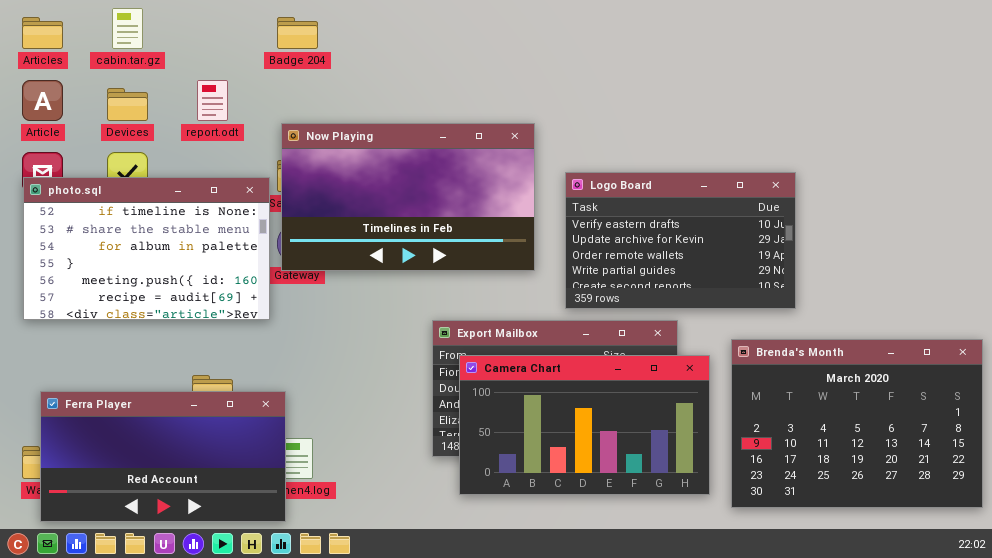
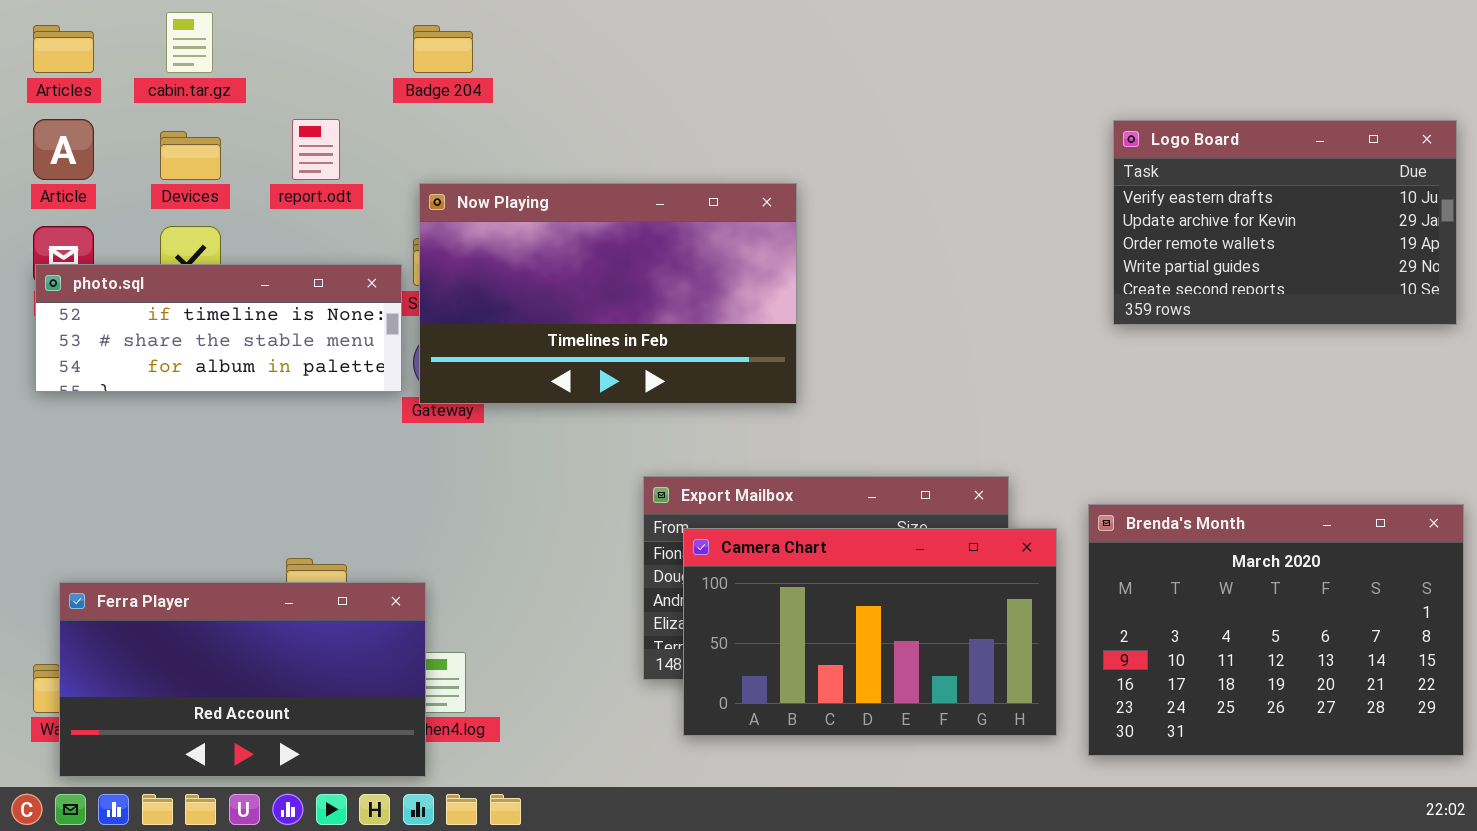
Logo Board: [565,172,796,309] -> [1113,120,1457,325], moved
photo.sql: [23,177,270,320] -> [35,264,402,392], resized

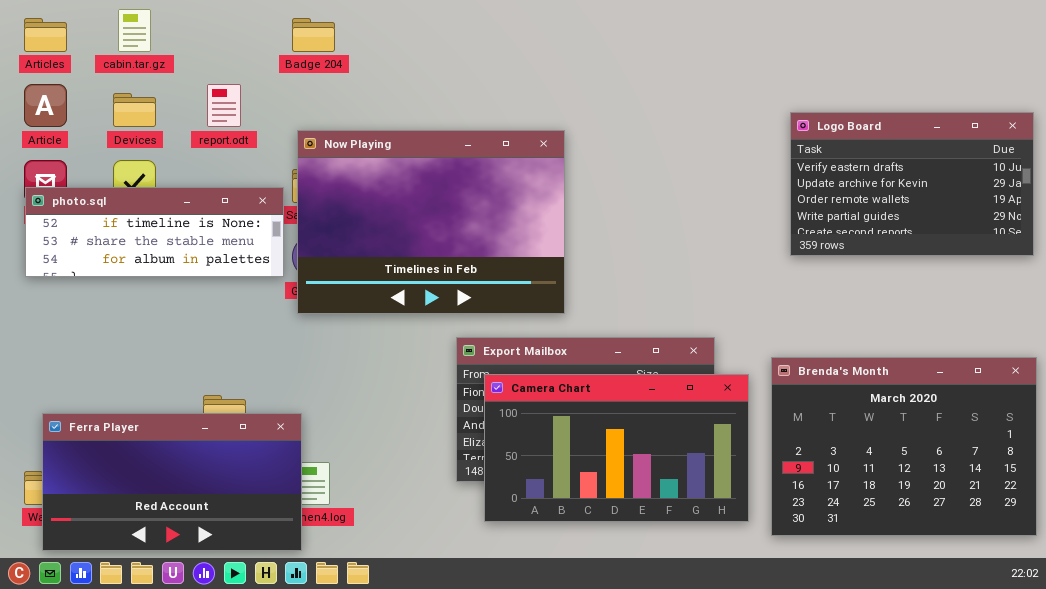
Logo Board: [1113,120,1457,325] -> [790,112,1034,256], moved
Now Playing: [419,183,797,404] -> [297,130,565,314], resized

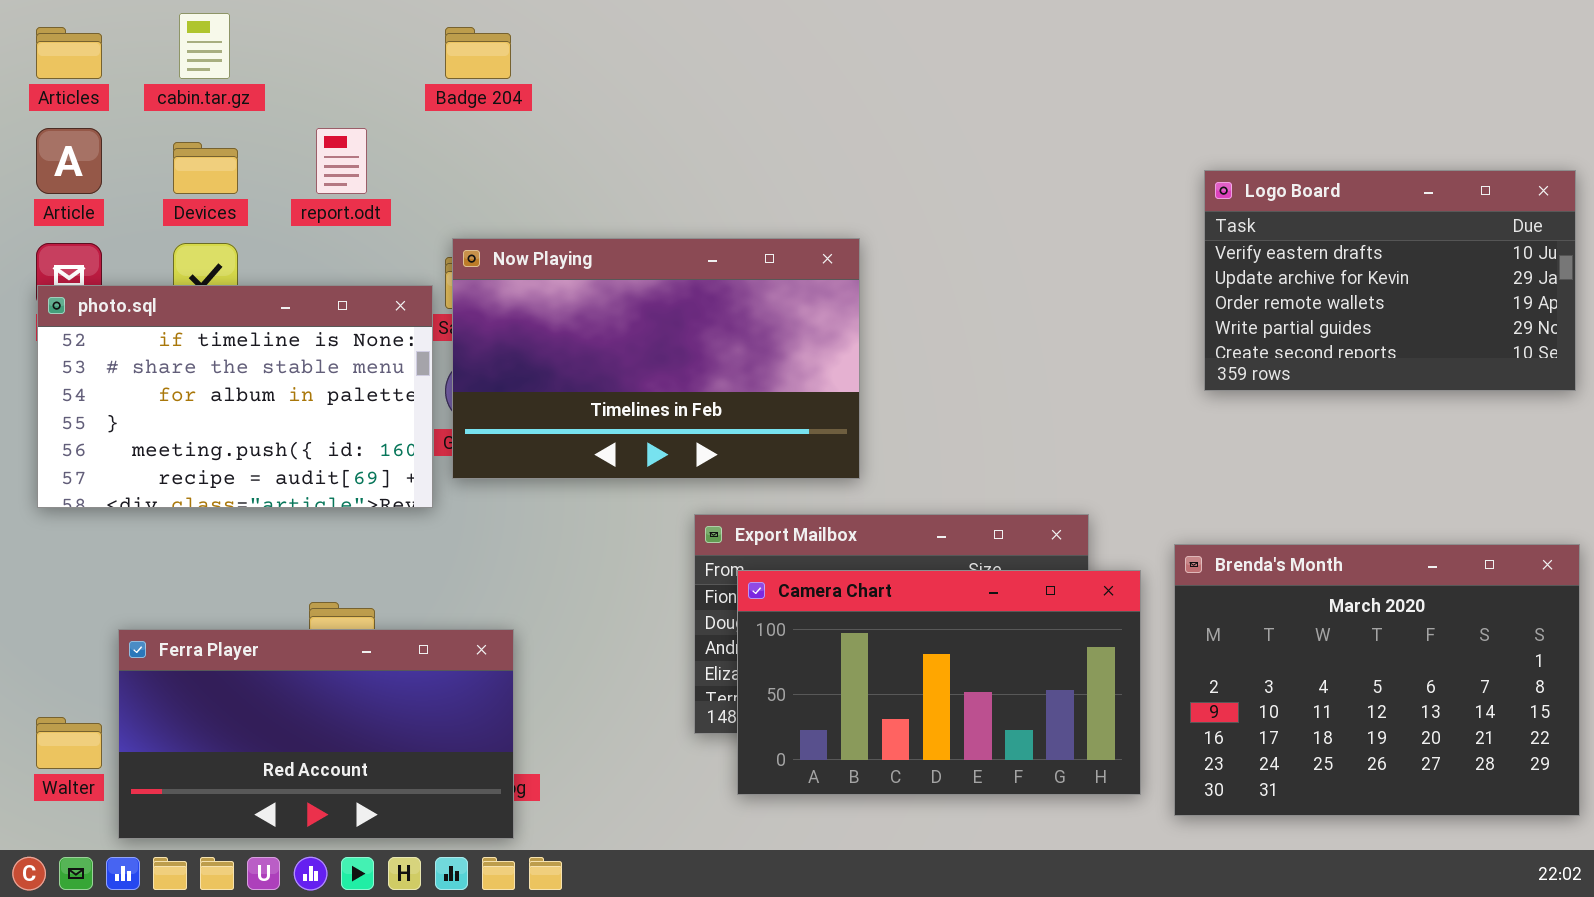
Now Playing: [297,130,565,314] -> [452,238,860,479], resized
photo.sql: [25,187,284,277] -> [37,285,433,508], resized
Ferra Player: [42,413,302,551] -> [118,629,514,839], moved

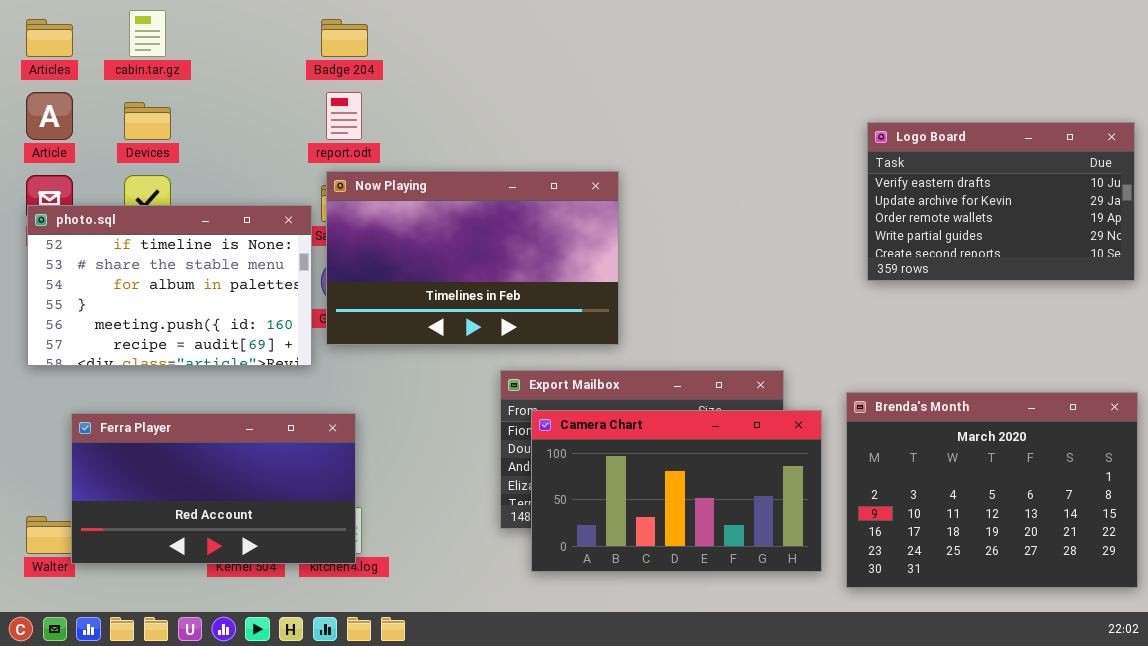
report.odt: [316,128,367,194] -> [326,92,362,140], moved
Ferra Player: [118,629,514,839] -> [71,413,356,564], moved

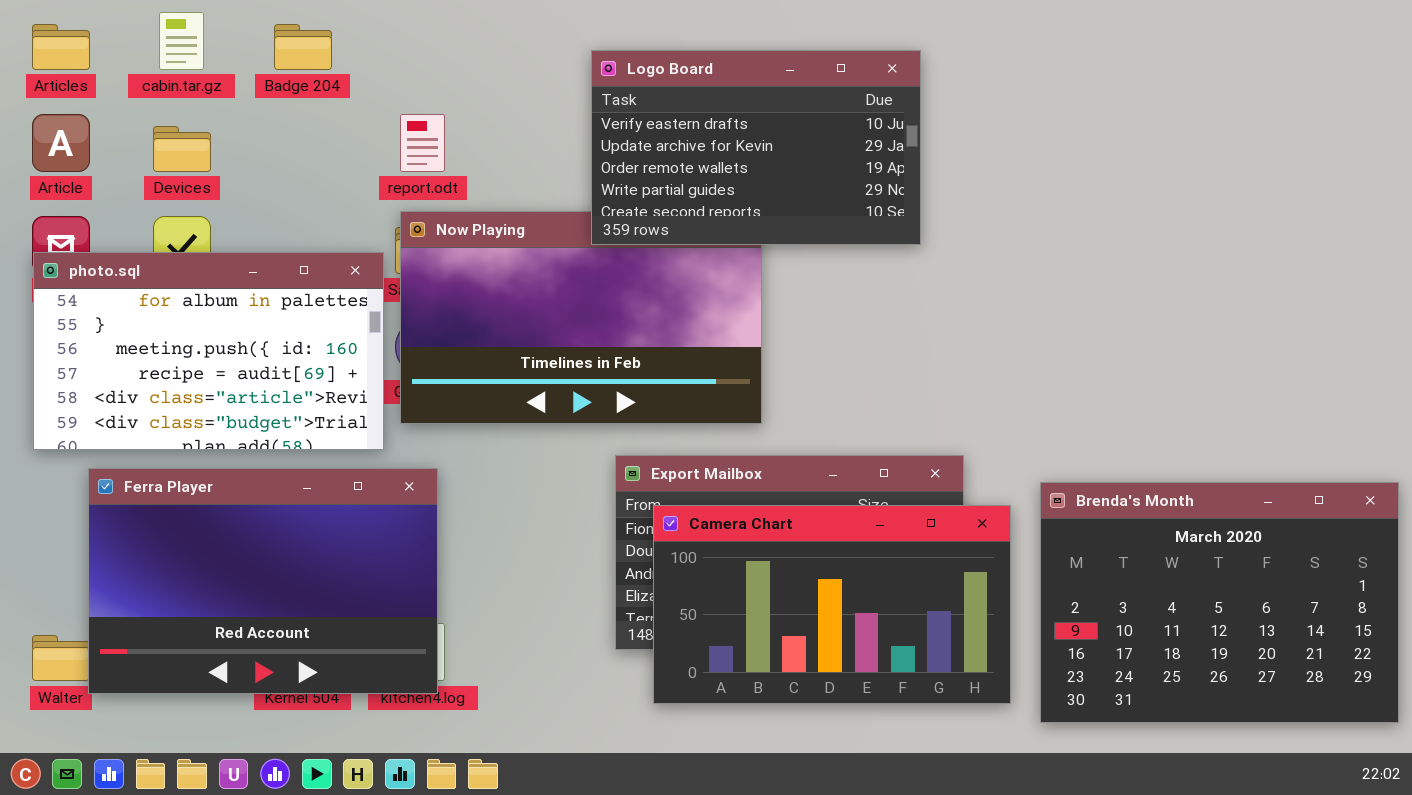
Badge 204: [321,19,368,57] -> [274,24,332,70], moved
Logo Board: [867,122,1135,281] -> [591,50,921,245], moved
photo.sql: [27,205,312,366] -> [33,252,384,450], scrolled down 2 rows
Ferra Player: [71,413,356,564] -> [88,468,438,694], resized

